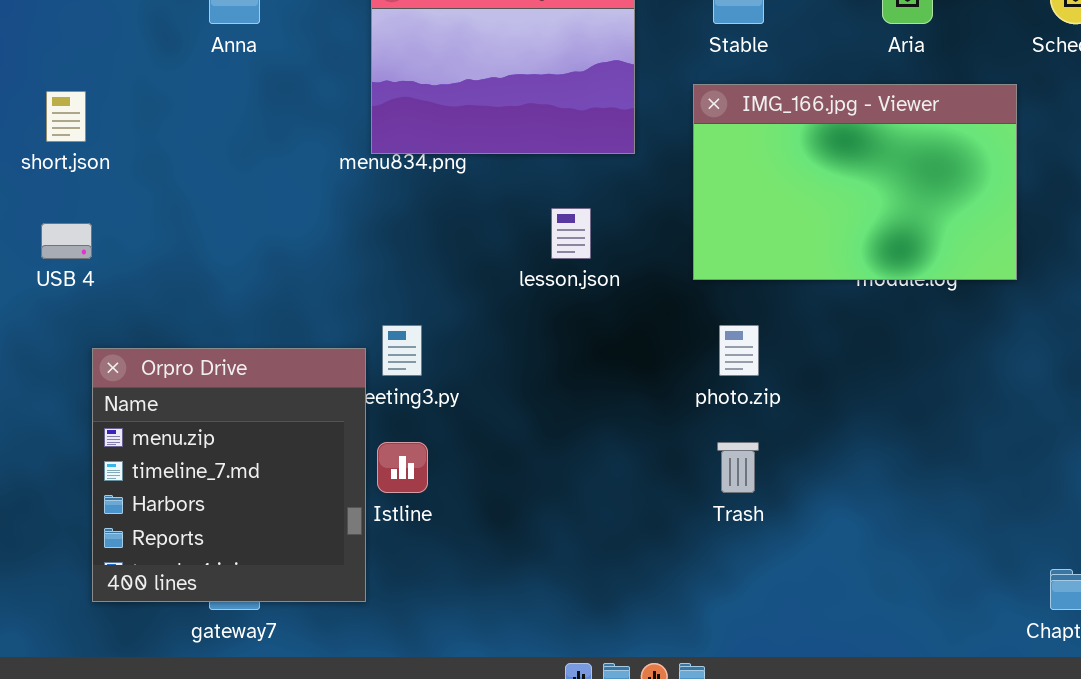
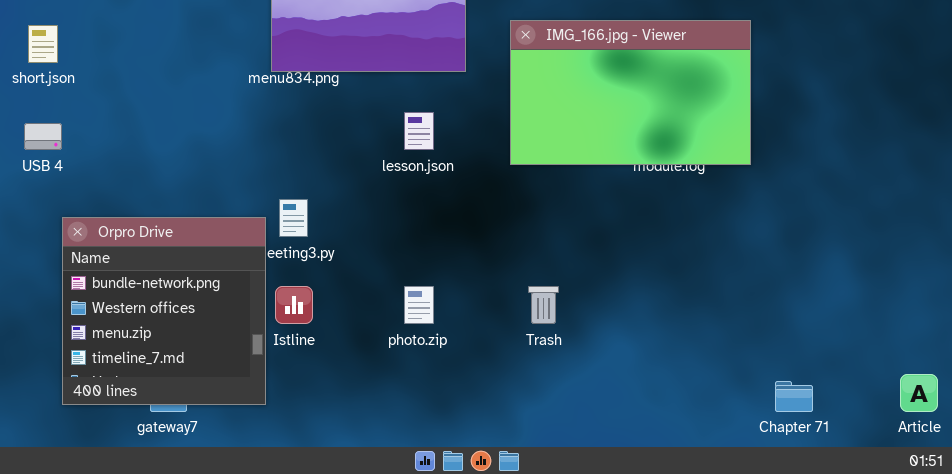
photo.zip: [719,325,759,376] -> [404,286,434,324], moved
Orpro Drive: [92,348,366,602] -> [62,217,266,405], scrolled up 2 rows

